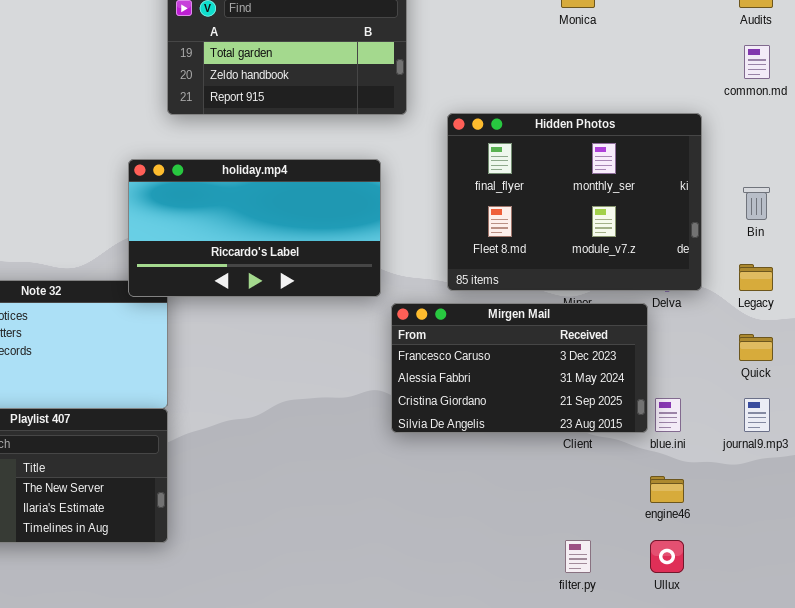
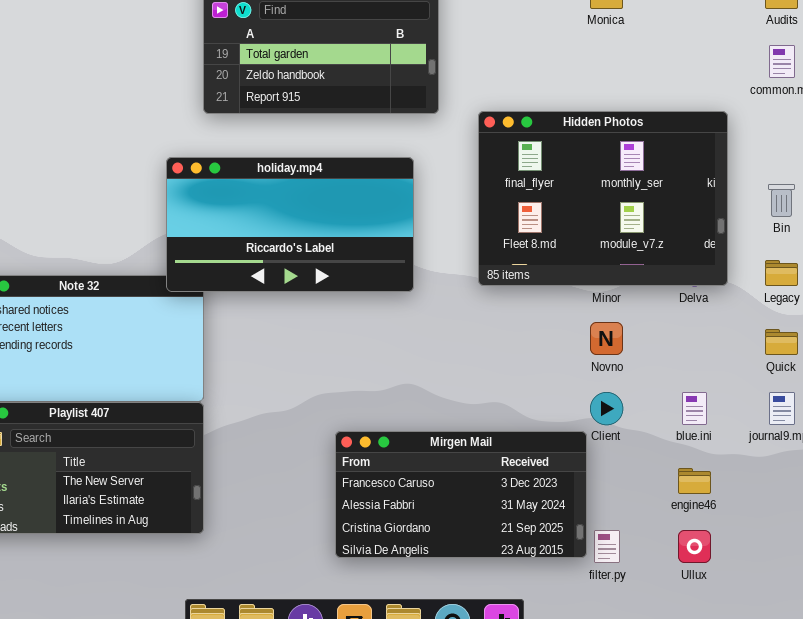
Mirgen Mail: [391,303,648,433] -> [335,431,587,558], moved

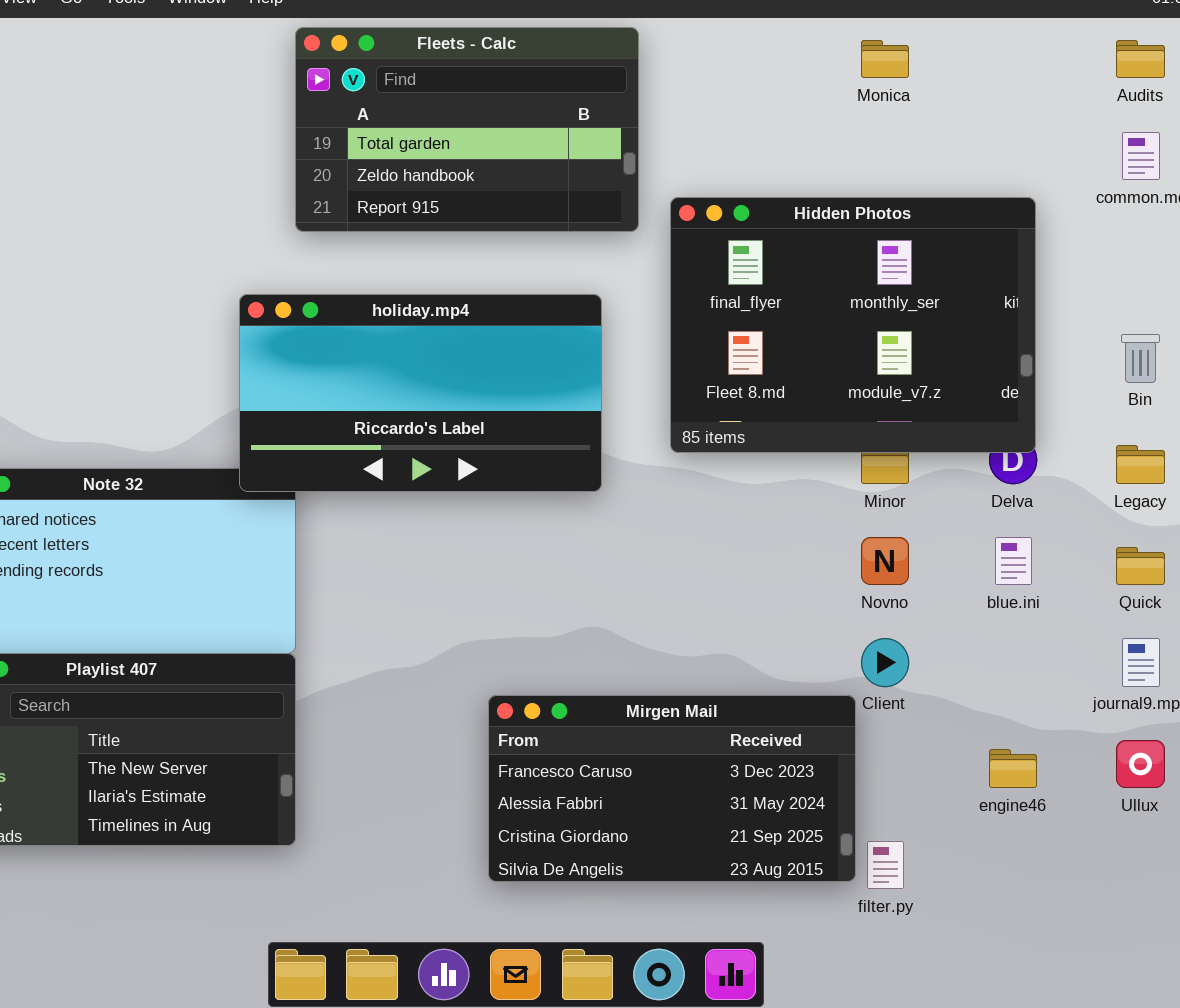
Hidden Photos: [478,111,728,286] -> [670,197,1036,453], moved
blue.ini: [682,392,707,425] -> [995,537,1032,585], moved
Ullux: [678,530,711,563] -> [1116,740,1165,788], moved

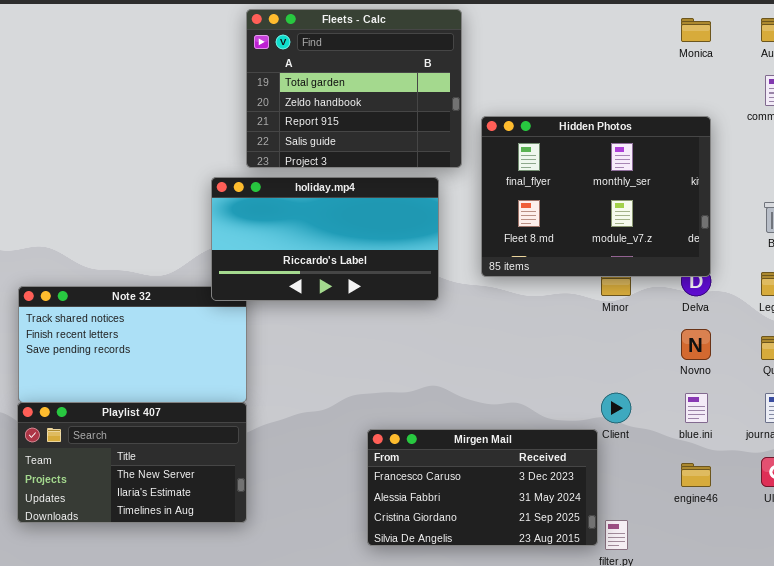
Fleets - Calc: [295,27,639,232] -> [246,9,462,168], resized
Monica: [861,40,909,78] -> [681,18,711,42], moved
Novno: [861,537,909,585] -> [681,329,711,360], moved
blue.ini: [995,537,1032,585] -> [685,393,708,423], moved

